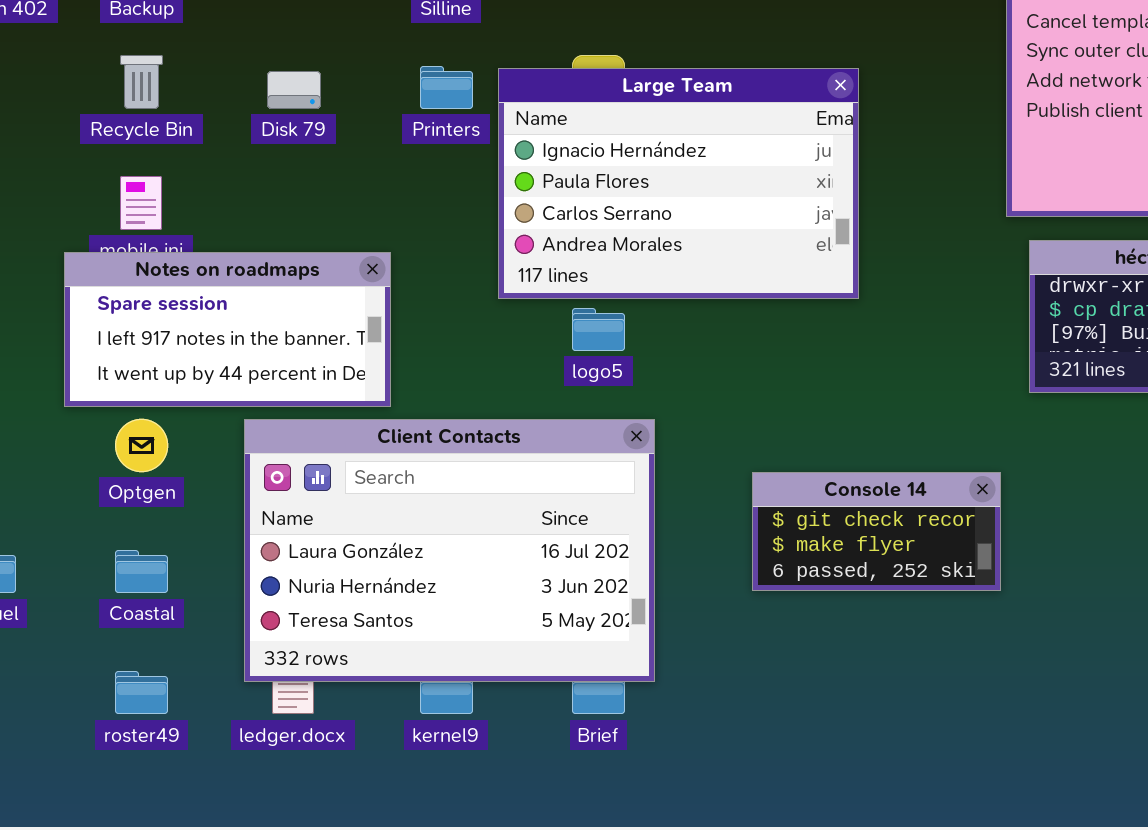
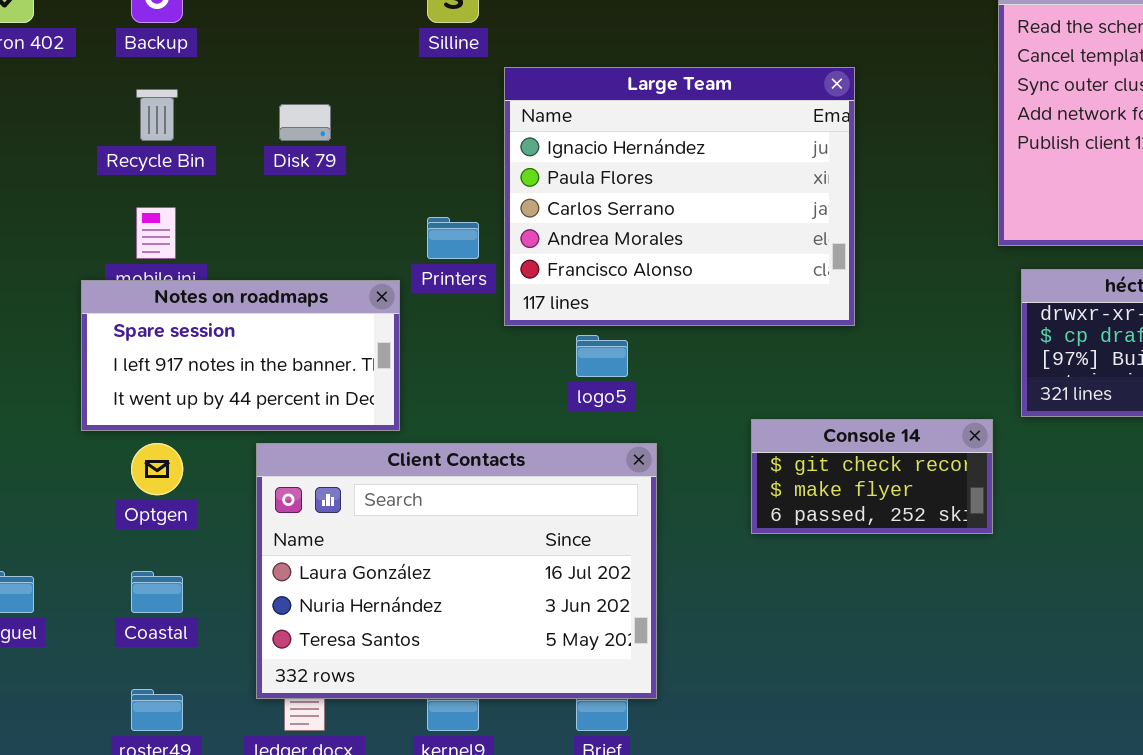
Printers: [420,66,473,109] -> [427,217,479,259], moved
Large Team: [498,68,859,299] -> [504,67,855,326], resized
Console 14: [752,472,1001,591] -> [751,419,993,534], moved

